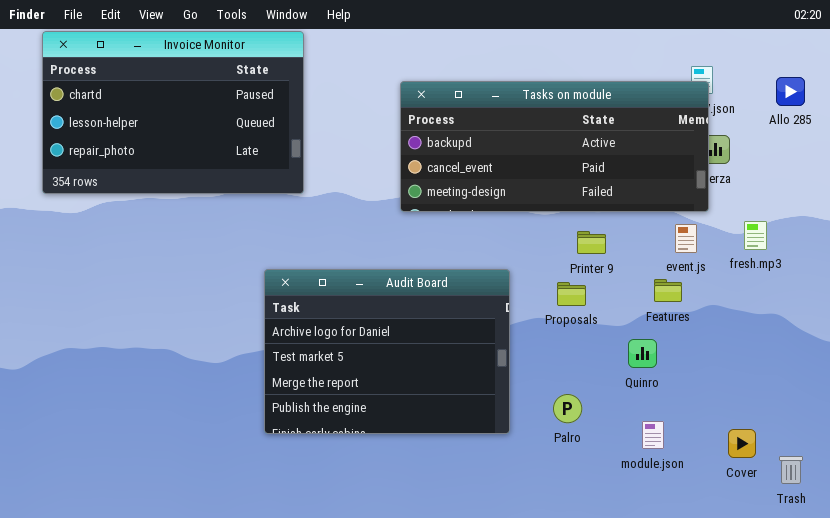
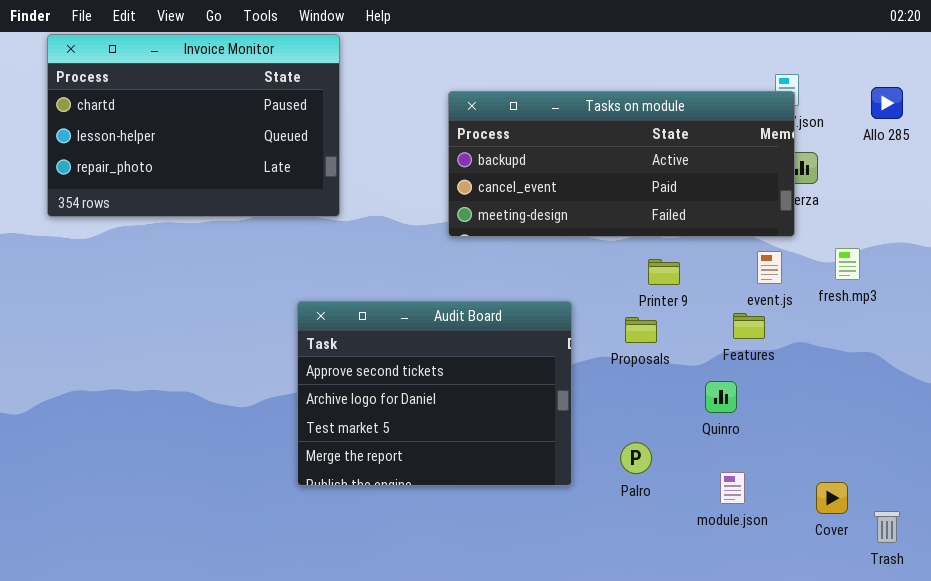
Audit Board: [264,269,510,434] -> [297,301,572,486], scrolled up 1 row

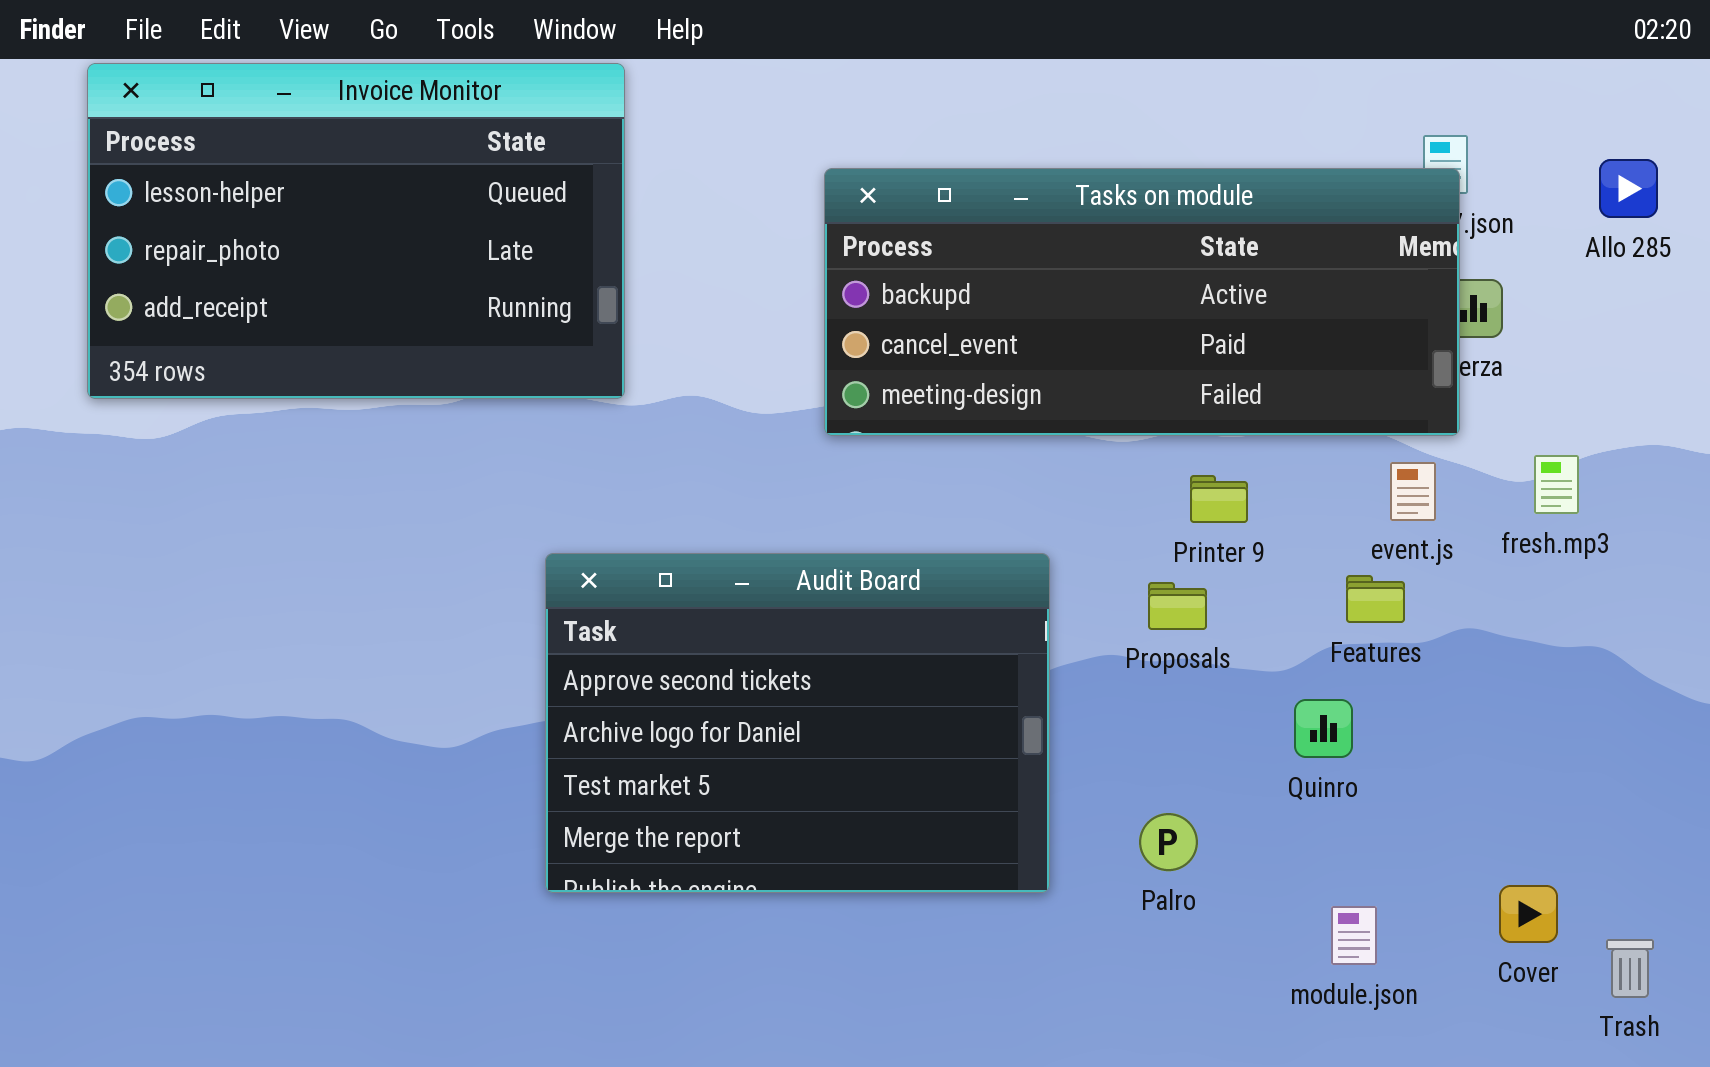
Invoice Monitor: [47,34,340,217] -> [87,63,625,399], scrolled down 1 row
module.json: [720,472,745,504] -> [1331,906,1377,965], moved

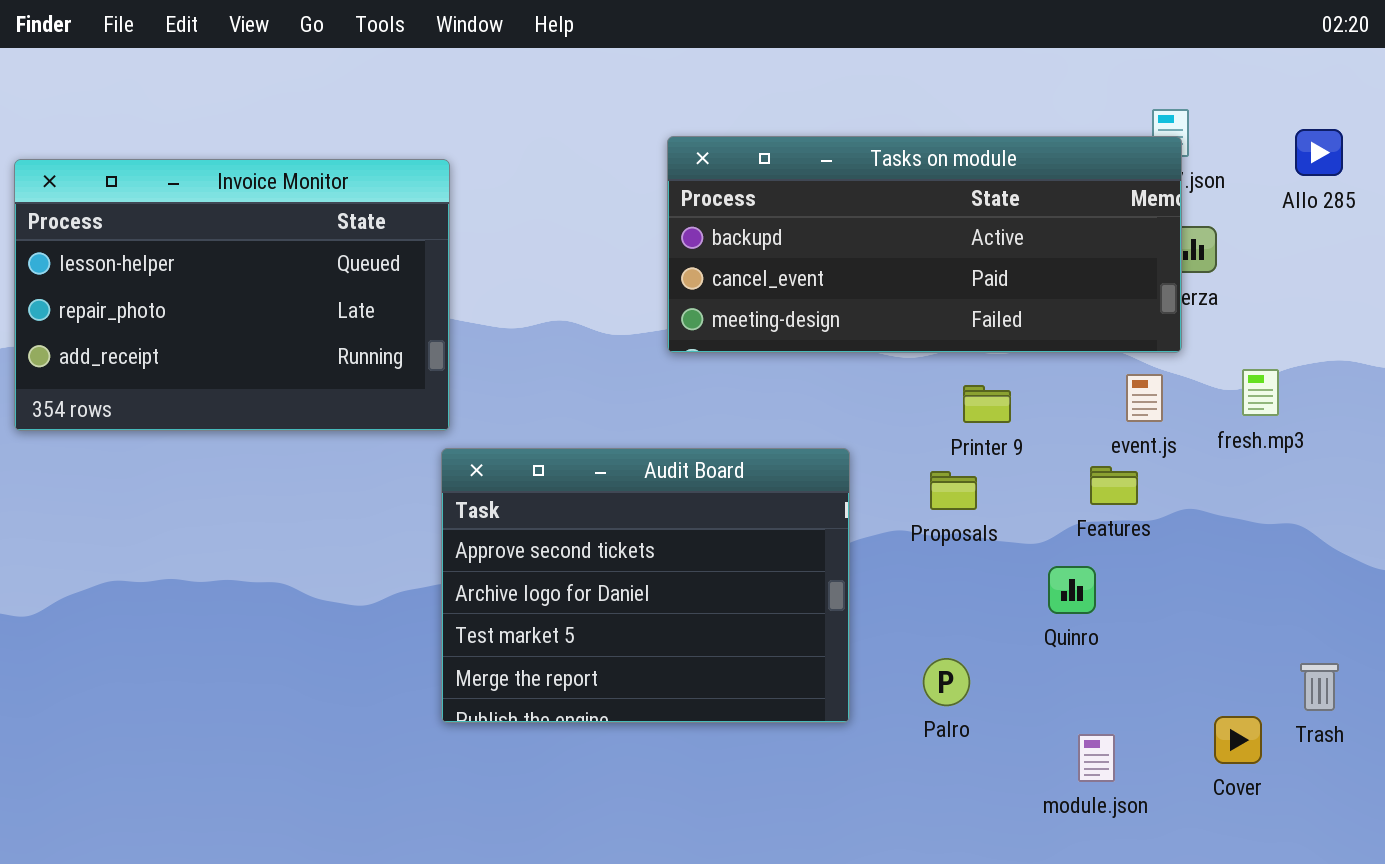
Invoice Monitor: [87,63,625,399] -> [14,159,450,431], moved
Trash: [1606,939,1654,998] -> [1300,663,1339,711], moved

